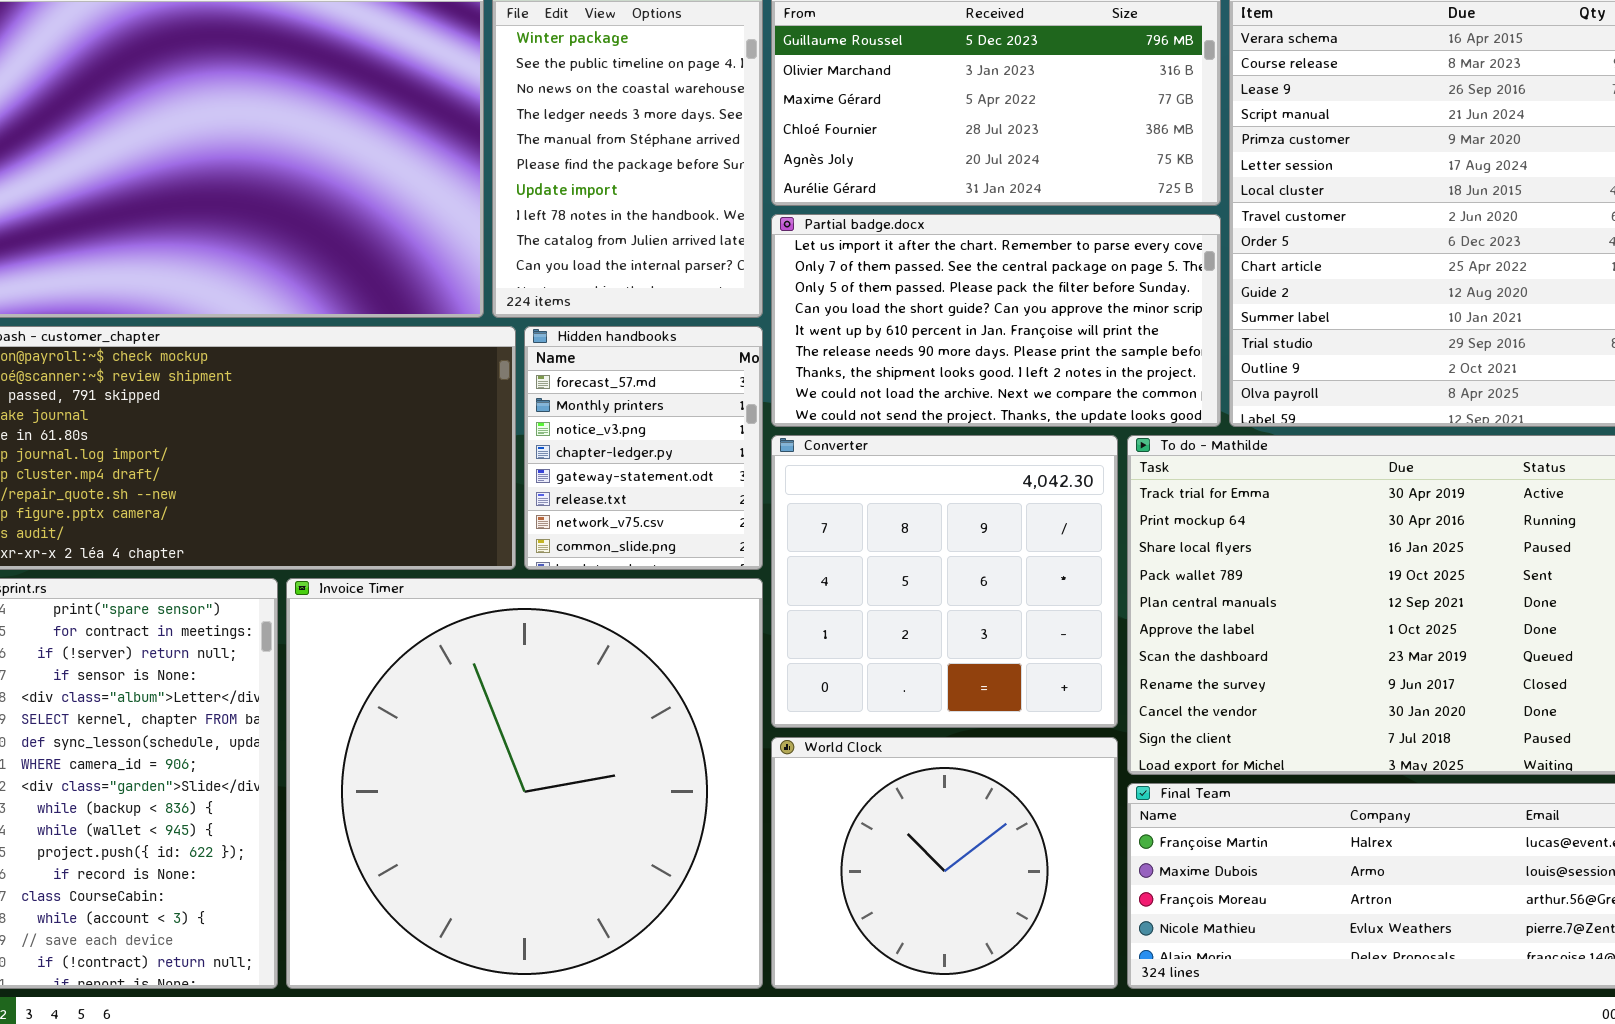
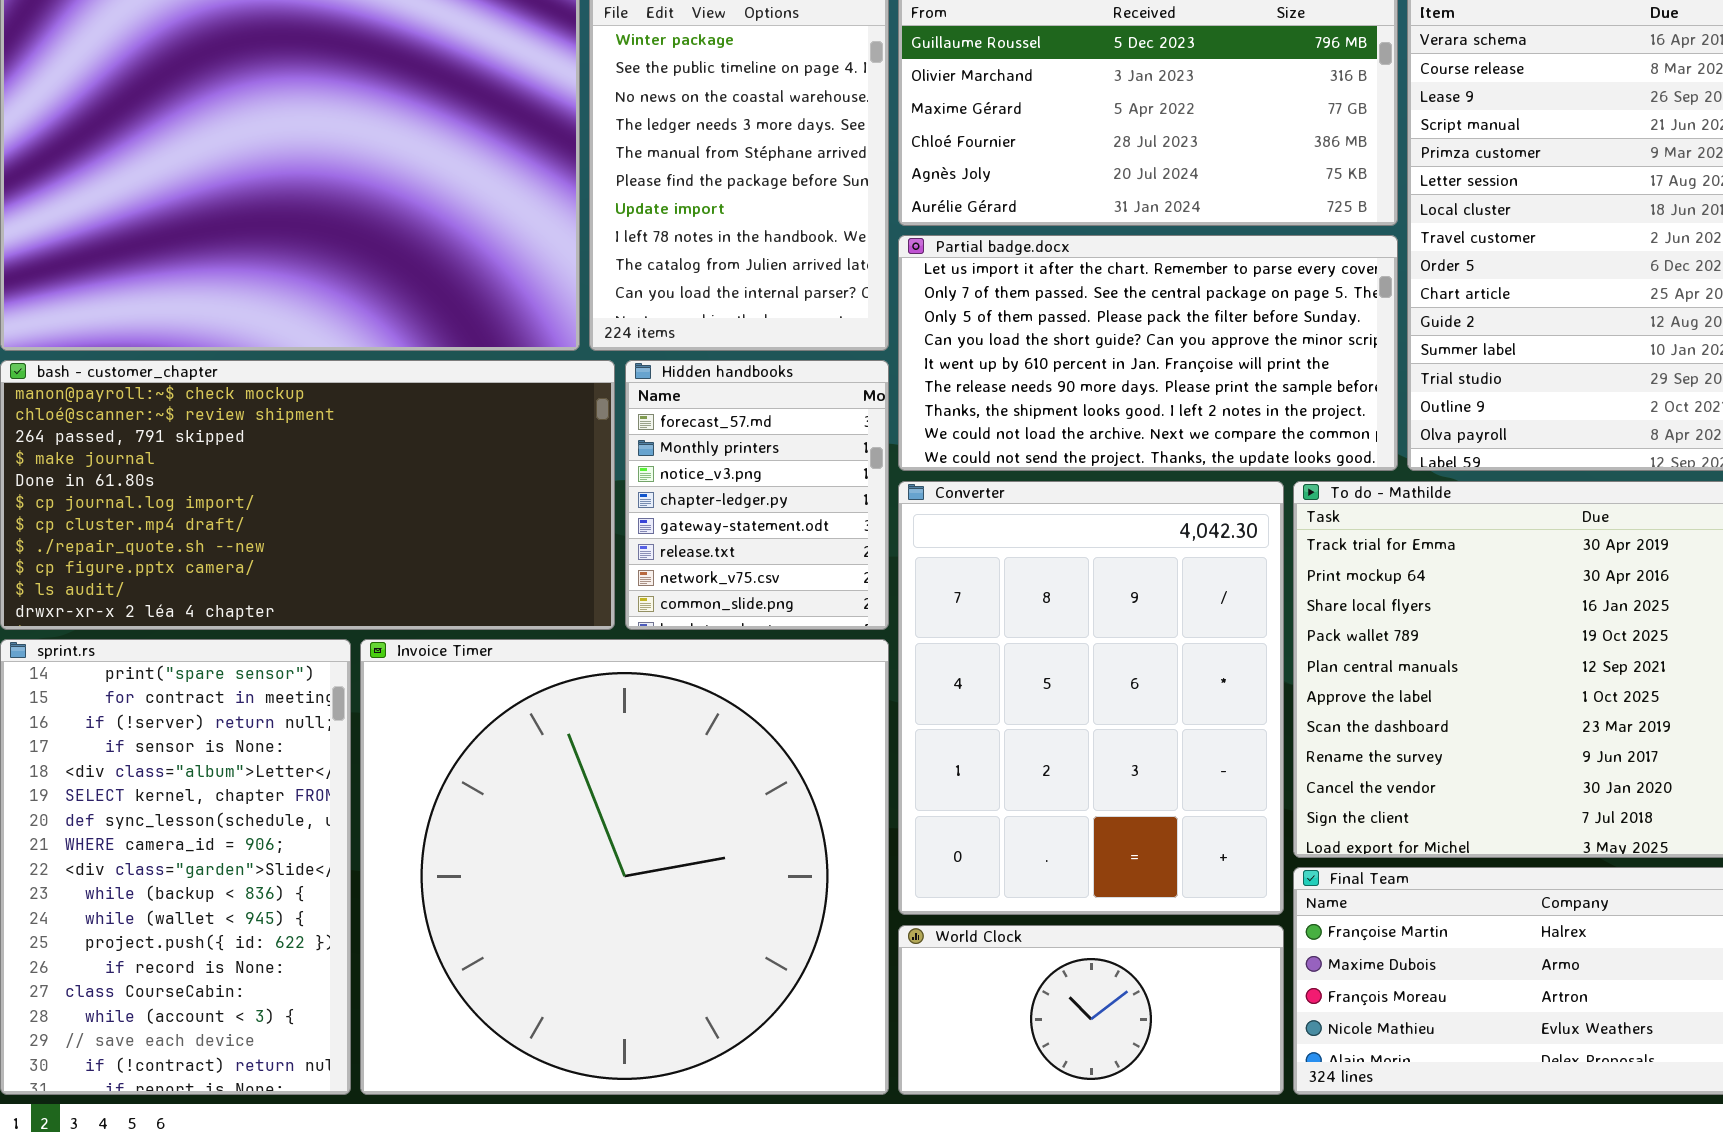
Converter: [771,435,1118,728] -> [898,481,1284,915], resized
World Clock: [771,737,1118,989] -> [898,925,1284,1095], resized

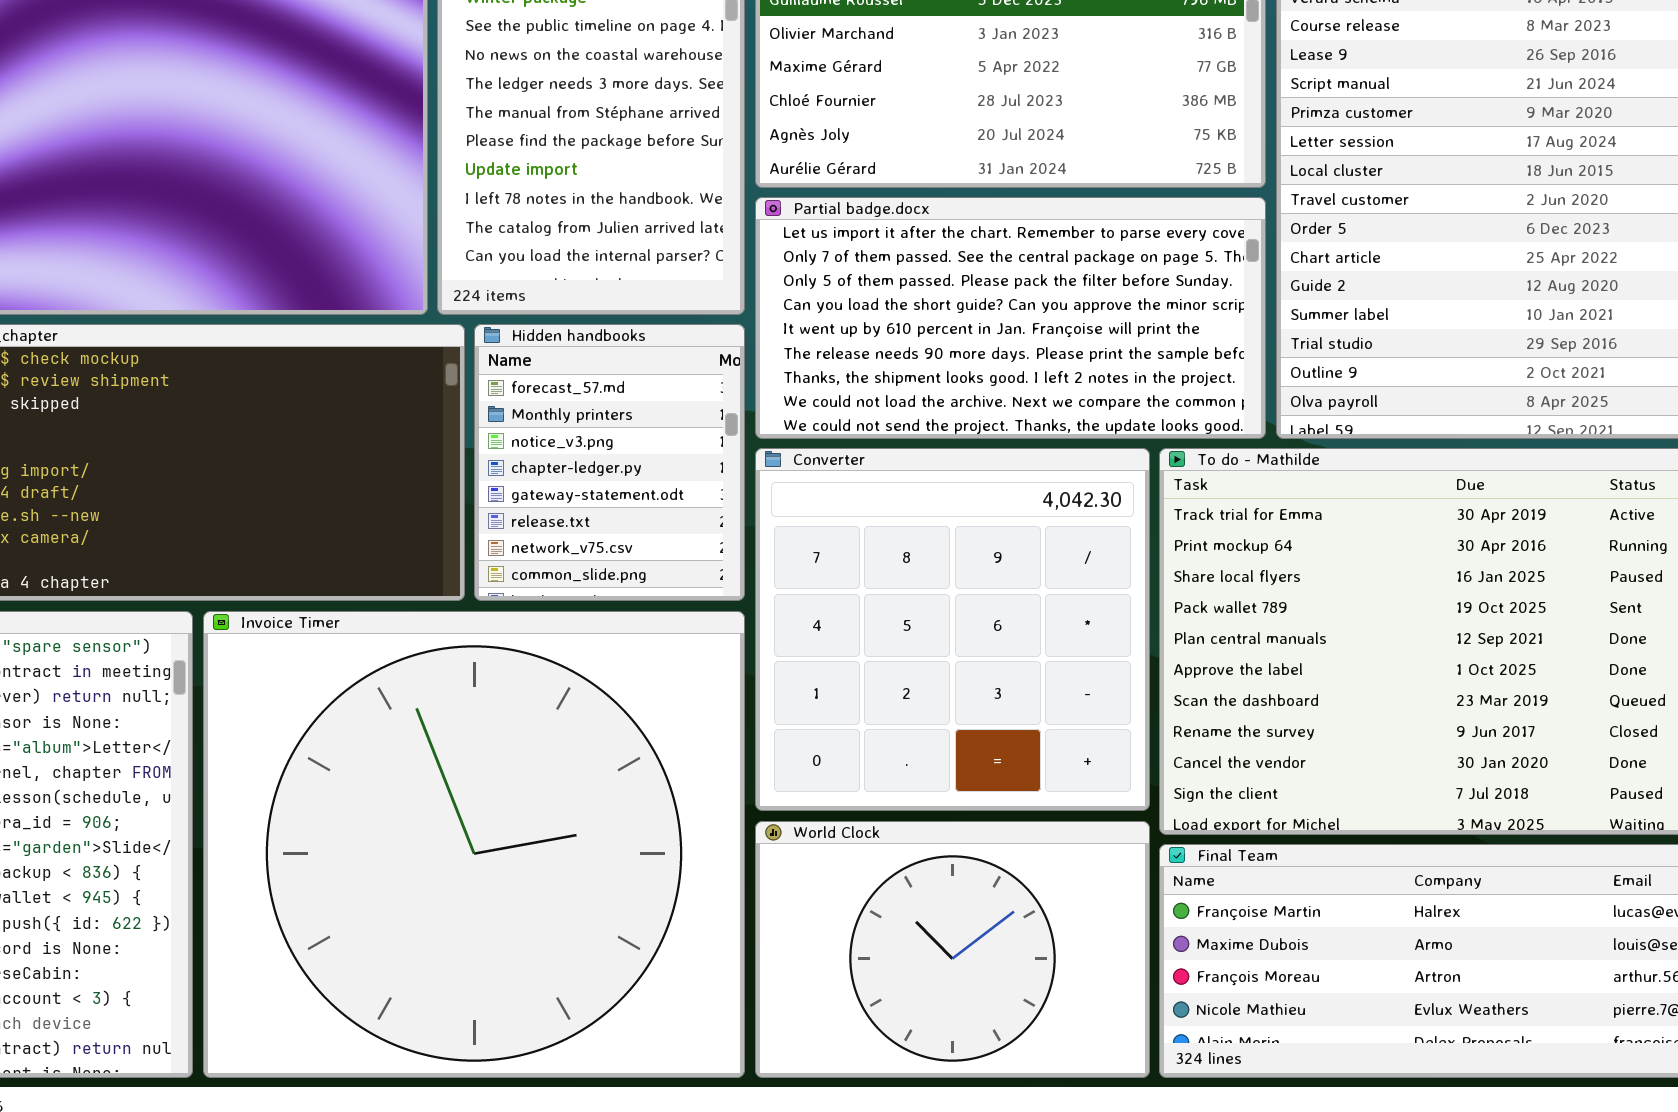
Converter: [898,481,1284,915] -> [755,448,1150,811], resized
World Clock: [898,925,1284,1095] -> [755,821,1150,1078], resized

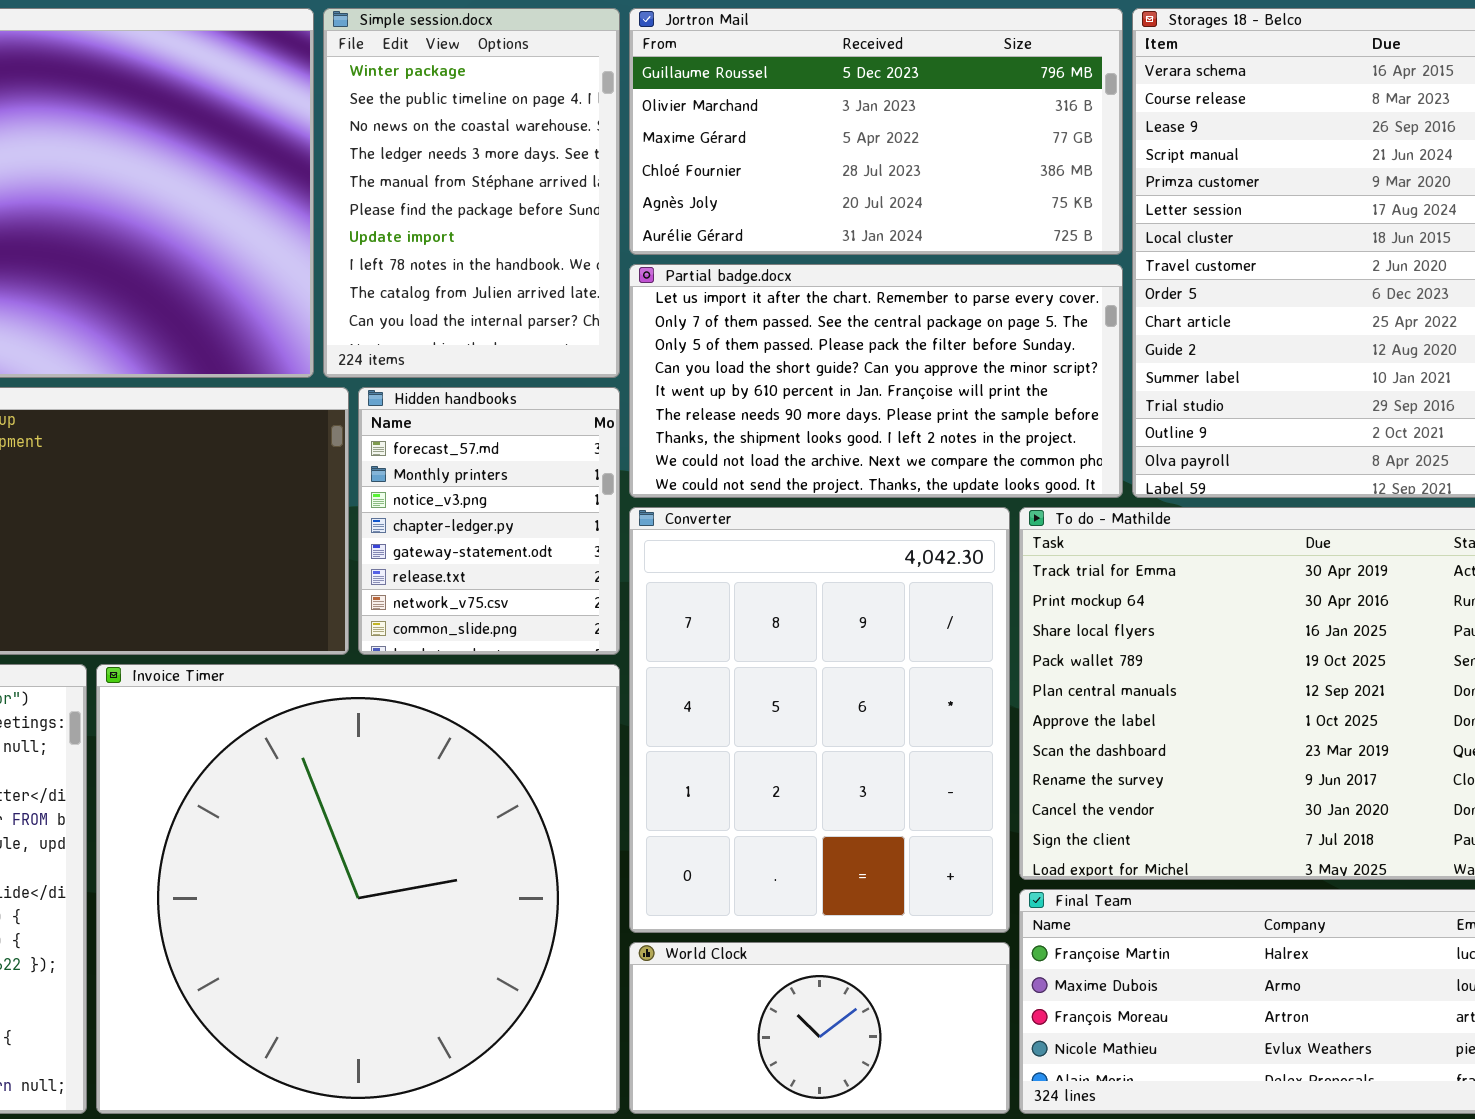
Converter: [755,448,1150,811] -> [629,507,1010,933], resized
World Clock: [755,821,1150,1078] -> [629,942,1010,1114], resized

